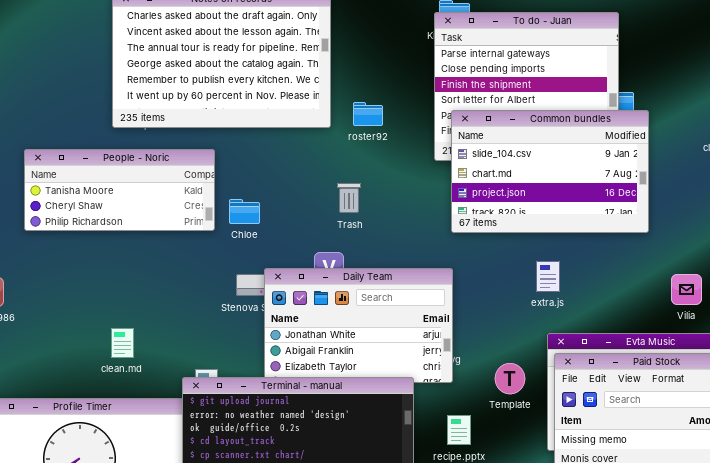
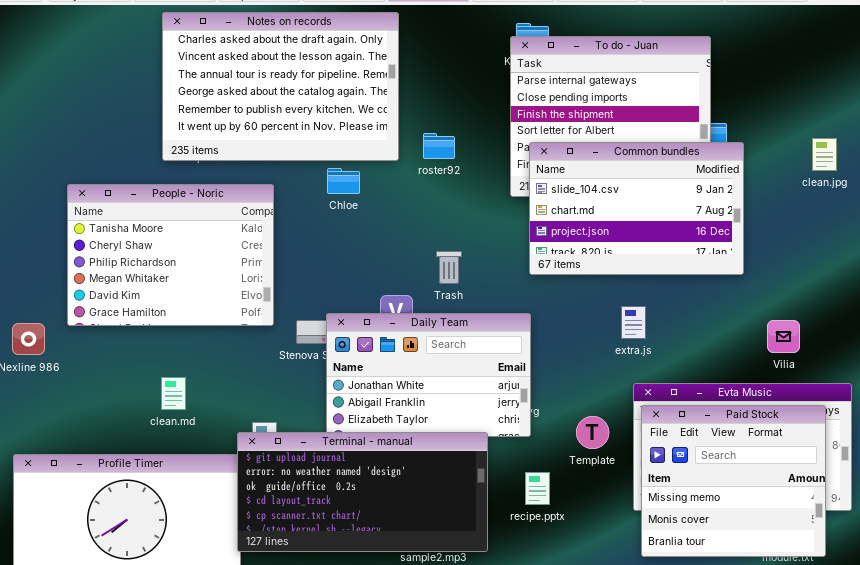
People - Noric: [24,149,215,231] -> [67,184,274,326], resized
Trash: [337,183,361,213] -> [436,251,462,284], moved
Chloe: [229,199,260,224] -> [327,168,360,194], moved

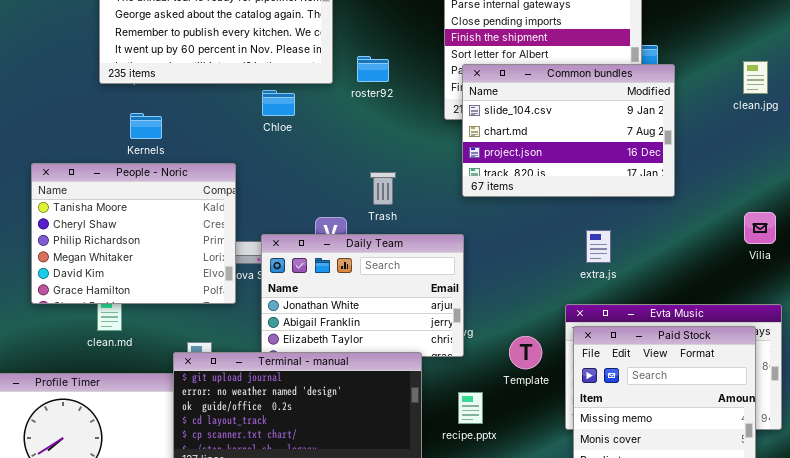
People - Noric: [67,184,274,326] -> [31,163,236,304], moved
extra.js: [621,306,646,339] -> [586,230,611,263], moved
Vilia: [767,320,800,353] -> [744,212,776,244], moved

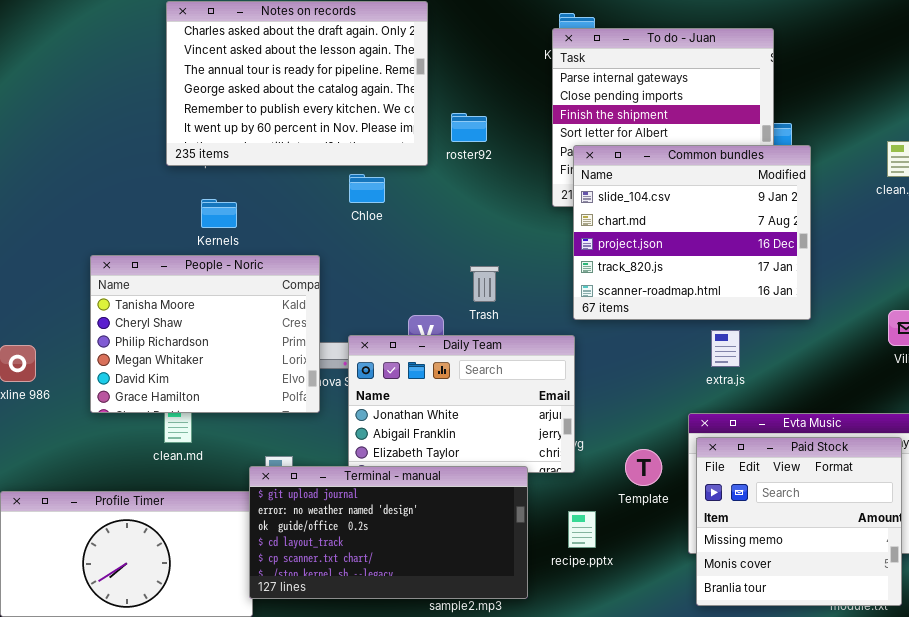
roster92: [357,56,389,82] -> [451,113,487,142], moved
Common bundles: [462,64,675,197] -> [573,145,811,320], resized

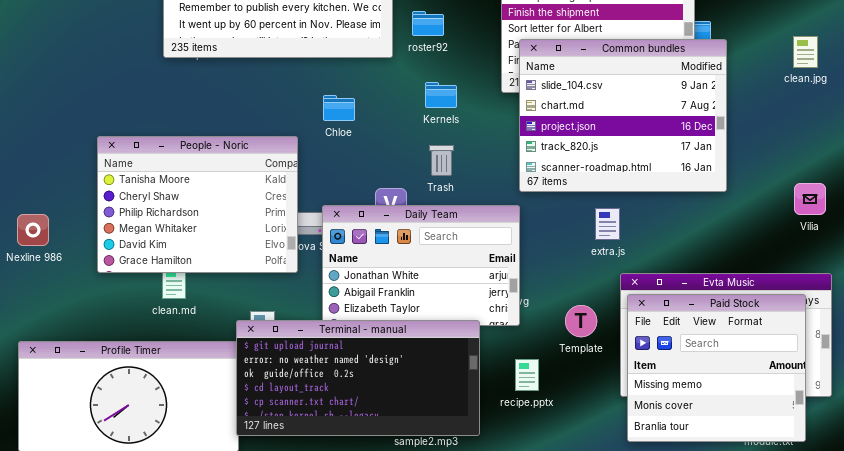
Chloe: [349,174,385,203] -> [323,95,355,121], moved
Kernels: [201,199,237,228] -> [425,82,457,108], moved
extra.js: [711,330,740,367] -> [595,208,620,240], moved

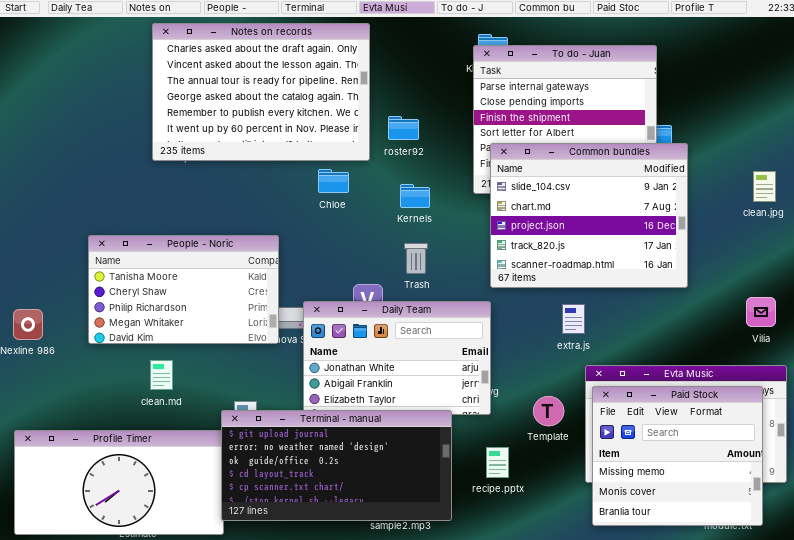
clean.jpg: [793,36,818,68] -> [753,171,776,202], moved
Chloe: [323,95,355,121] -> [318,169,349,193], moved
People - Noric: [97,136,298,273] -> [88,235,279,344], resized
Vilia: [794,183,826,215] -> [746,297,776,327], moved

